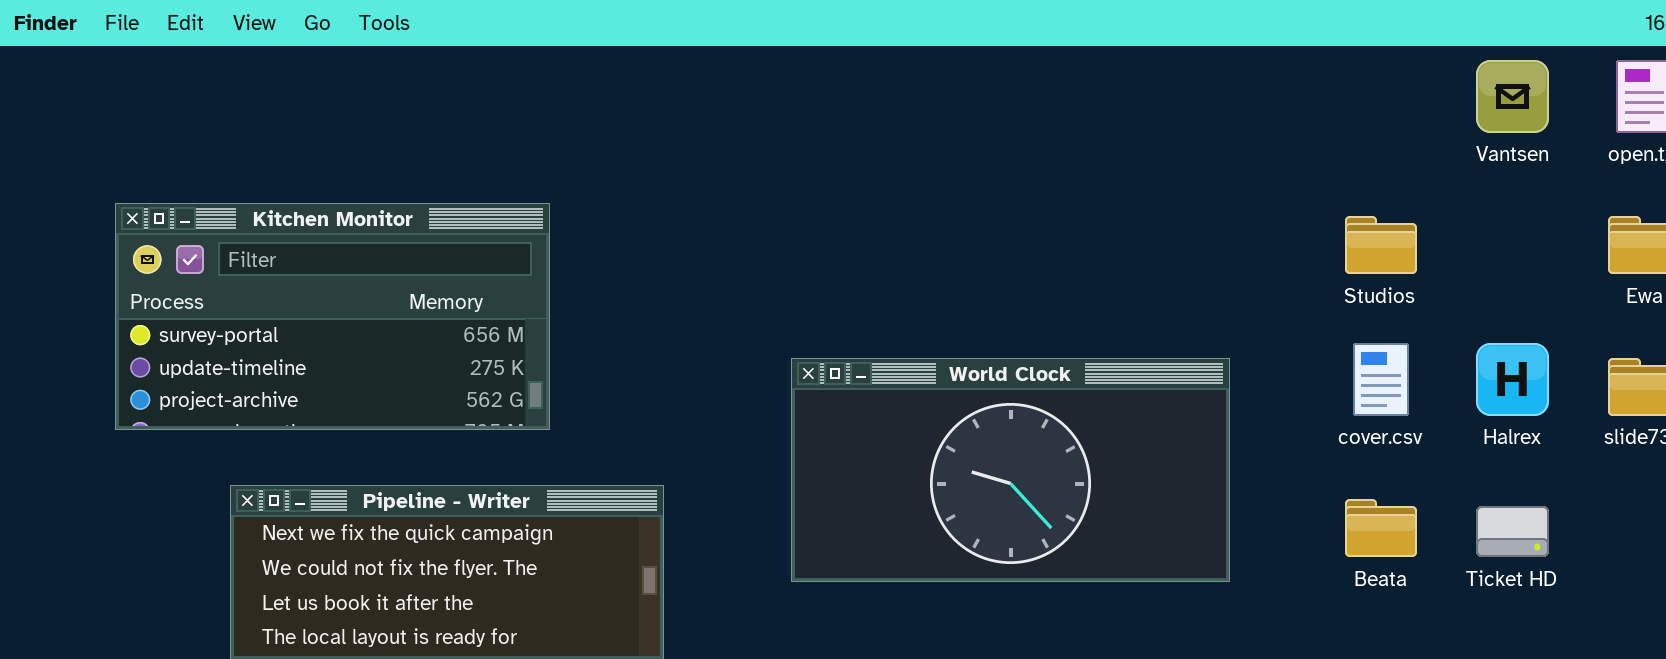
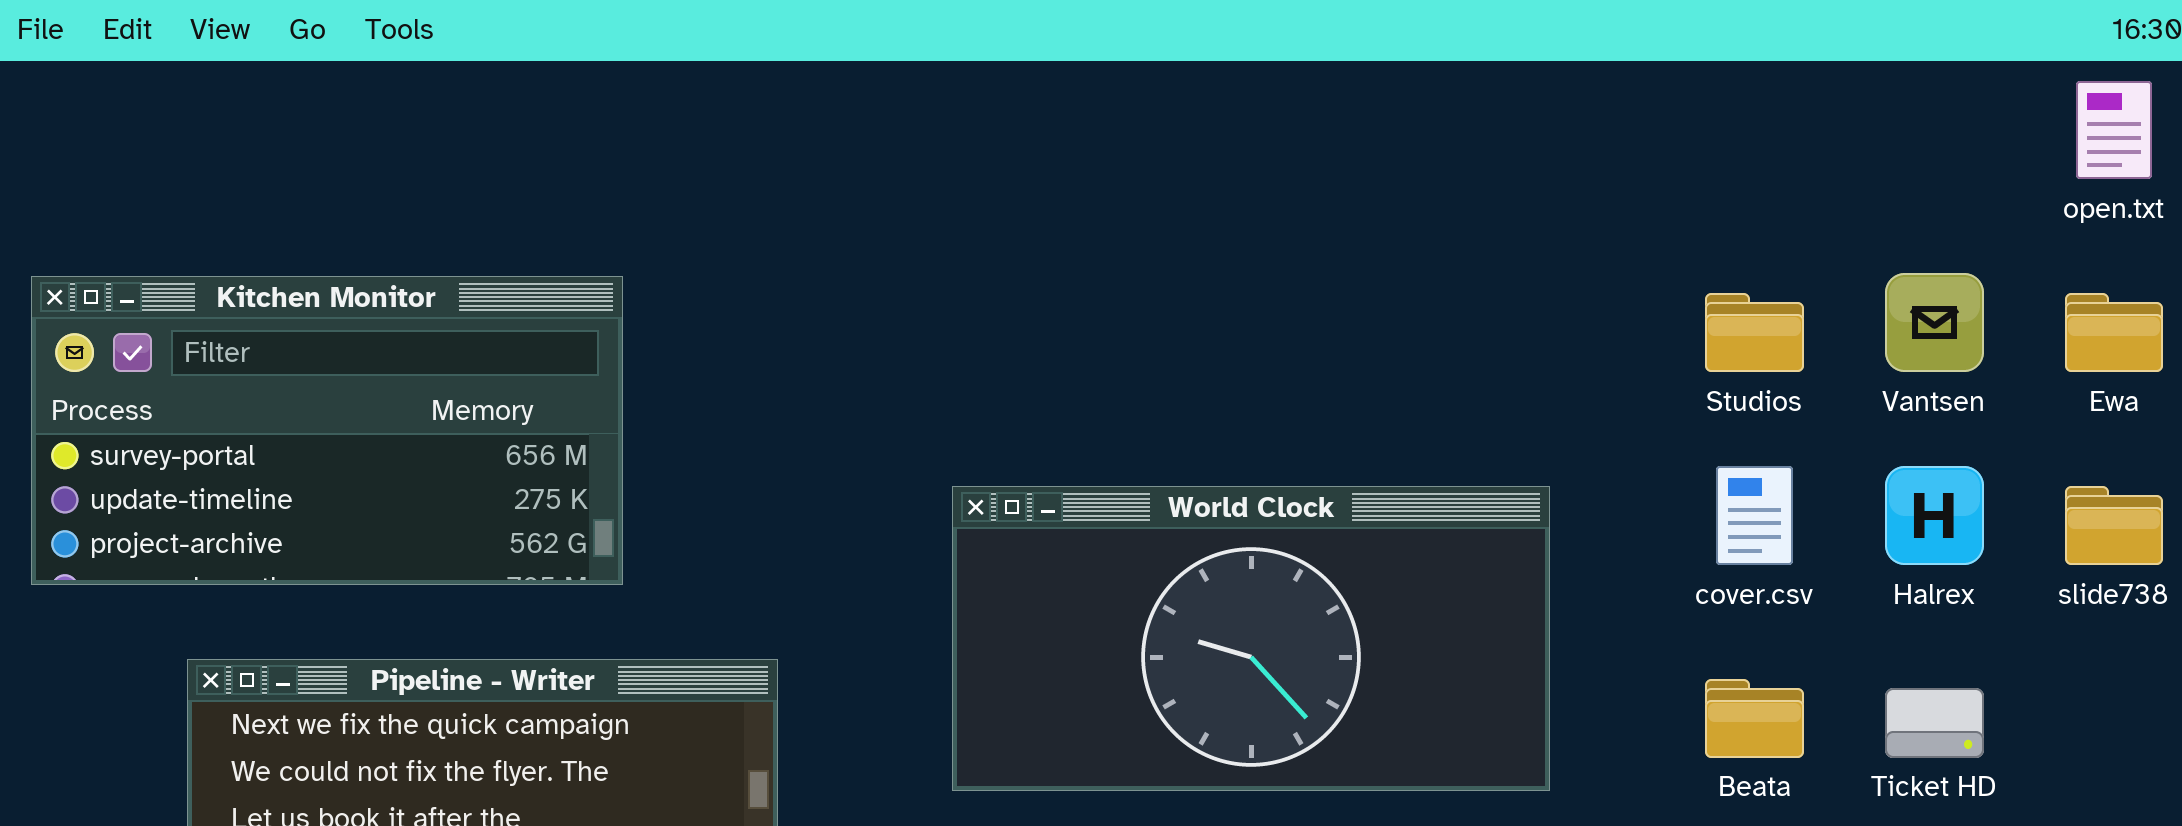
Vantsen: [1476,60,1549,133] -> [1885,273,1984,372], moved

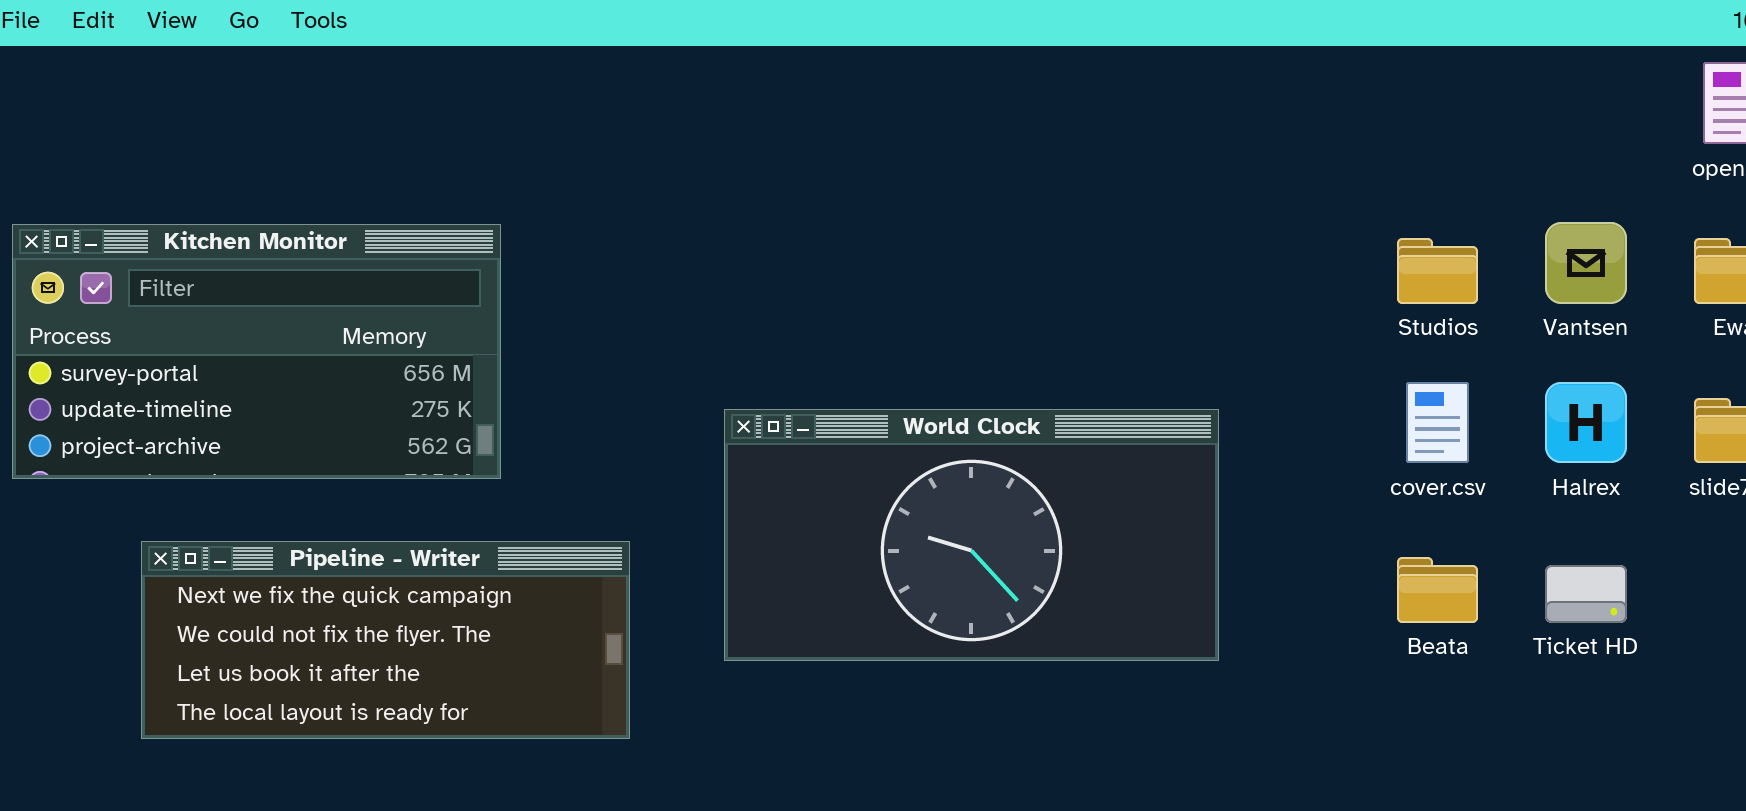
World Clock: [952,486,1550,791] -> [724,409,1219,661], moved

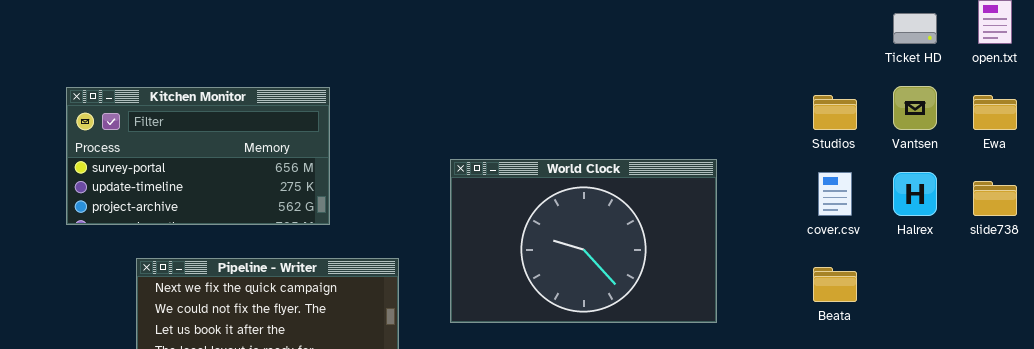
World Clock: [724,409,1219,661] -> [450,159,717,323], resized
Ticket HD: [1545,565,1627,623] -> [893,13,937,44], moved

